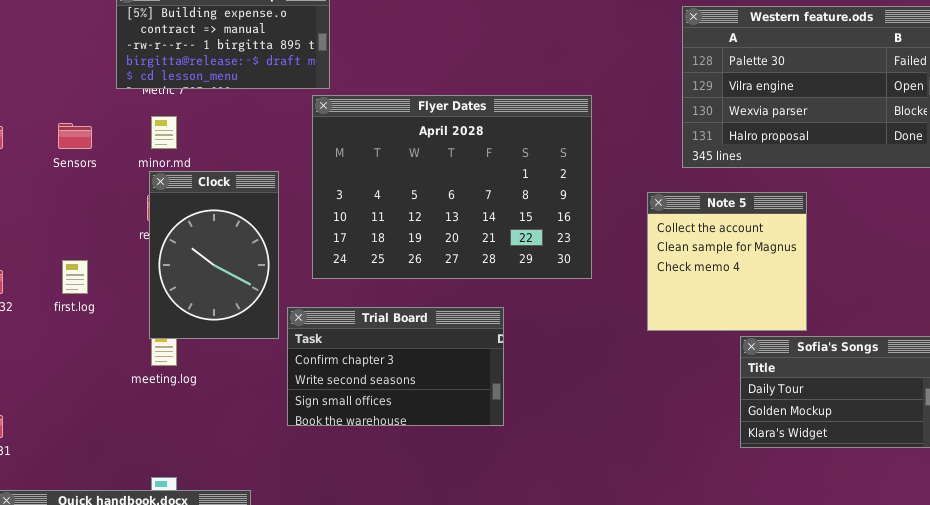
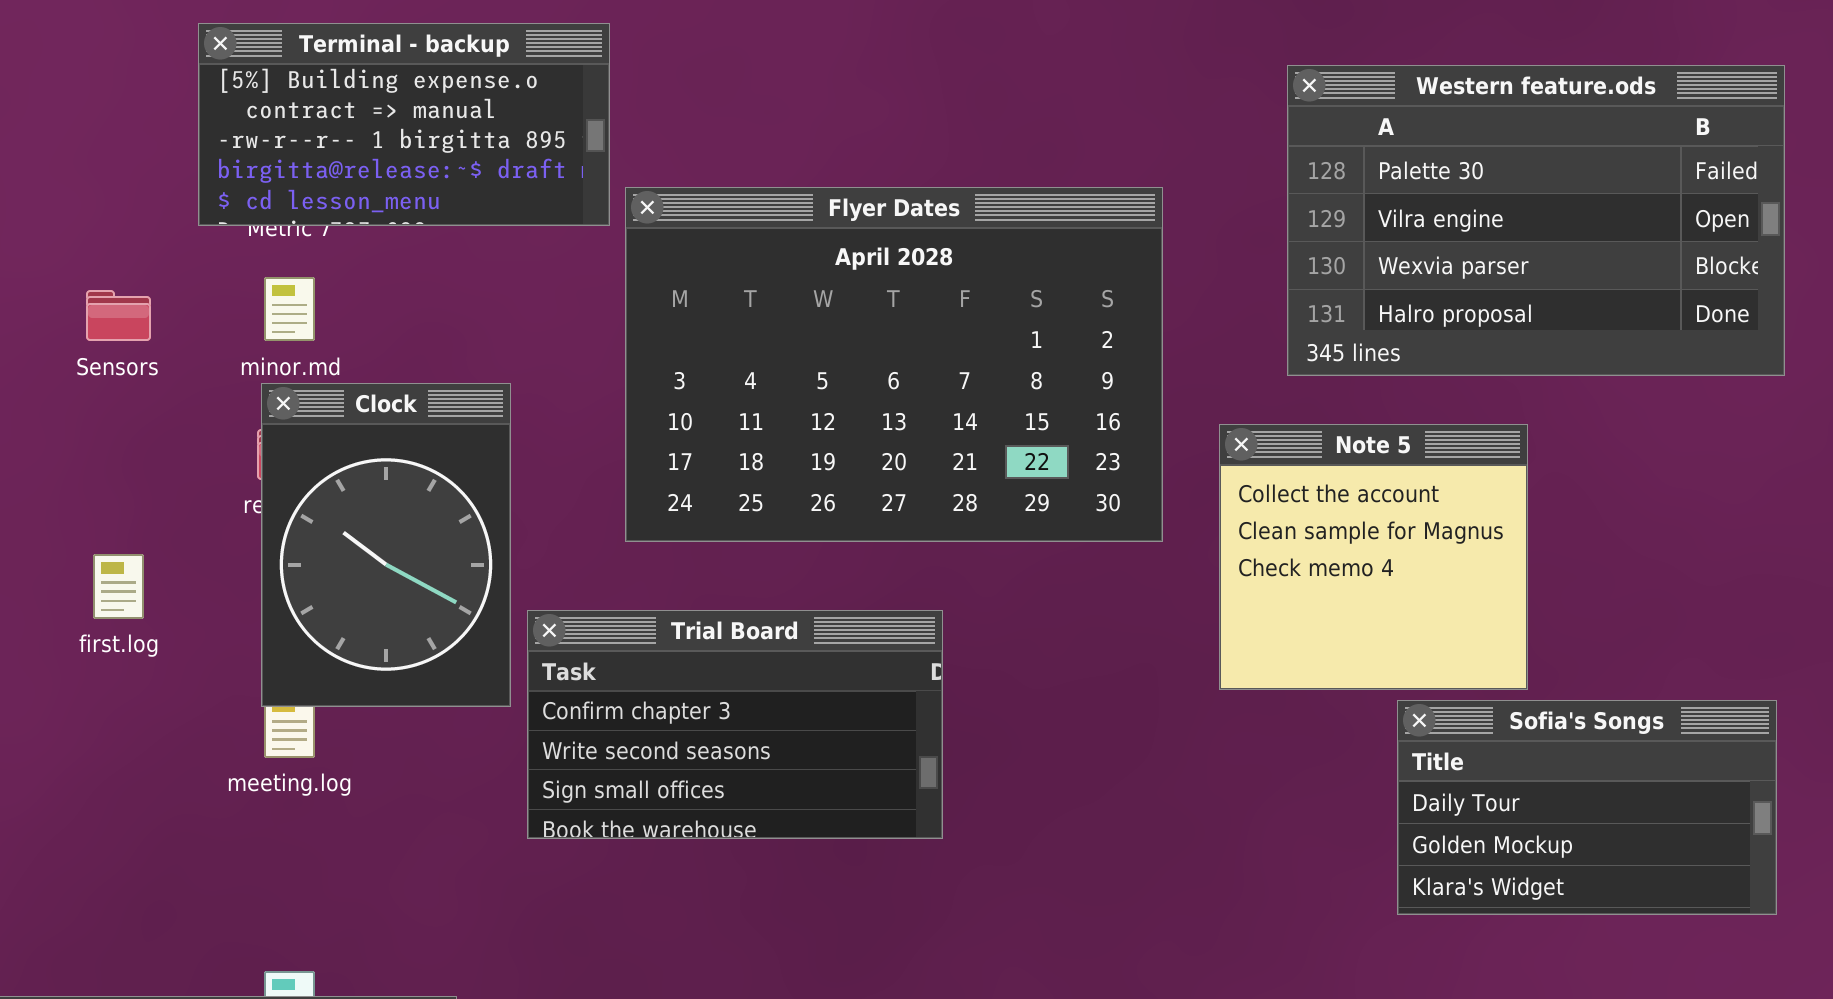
Flyer Dates: [312,95,592,279] -> [625,187,1163,542], moved
Trial Board: [287,307,504,426] -> [527,610,943,839], moved

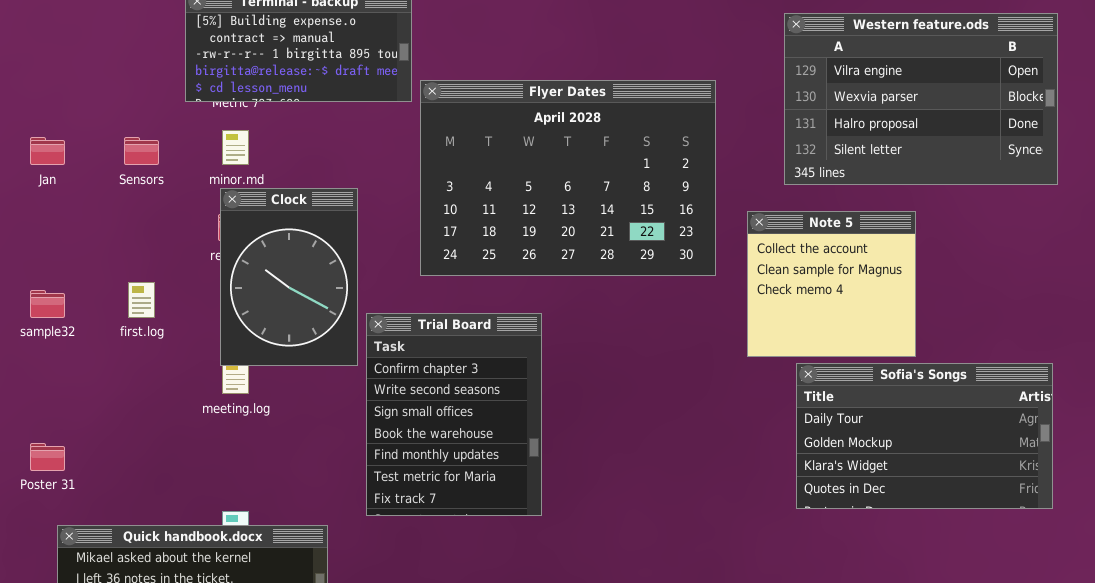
Western feature.ods: [1287,65,1785,376] -> [784,13,1058,185], scrolled down 1 row
Trial Board: [527,610,943,839] -> [366,313,542,516], resized
Sofia's Songs: [1397,700,1777,915] -> [796,363,1053,509], resized

